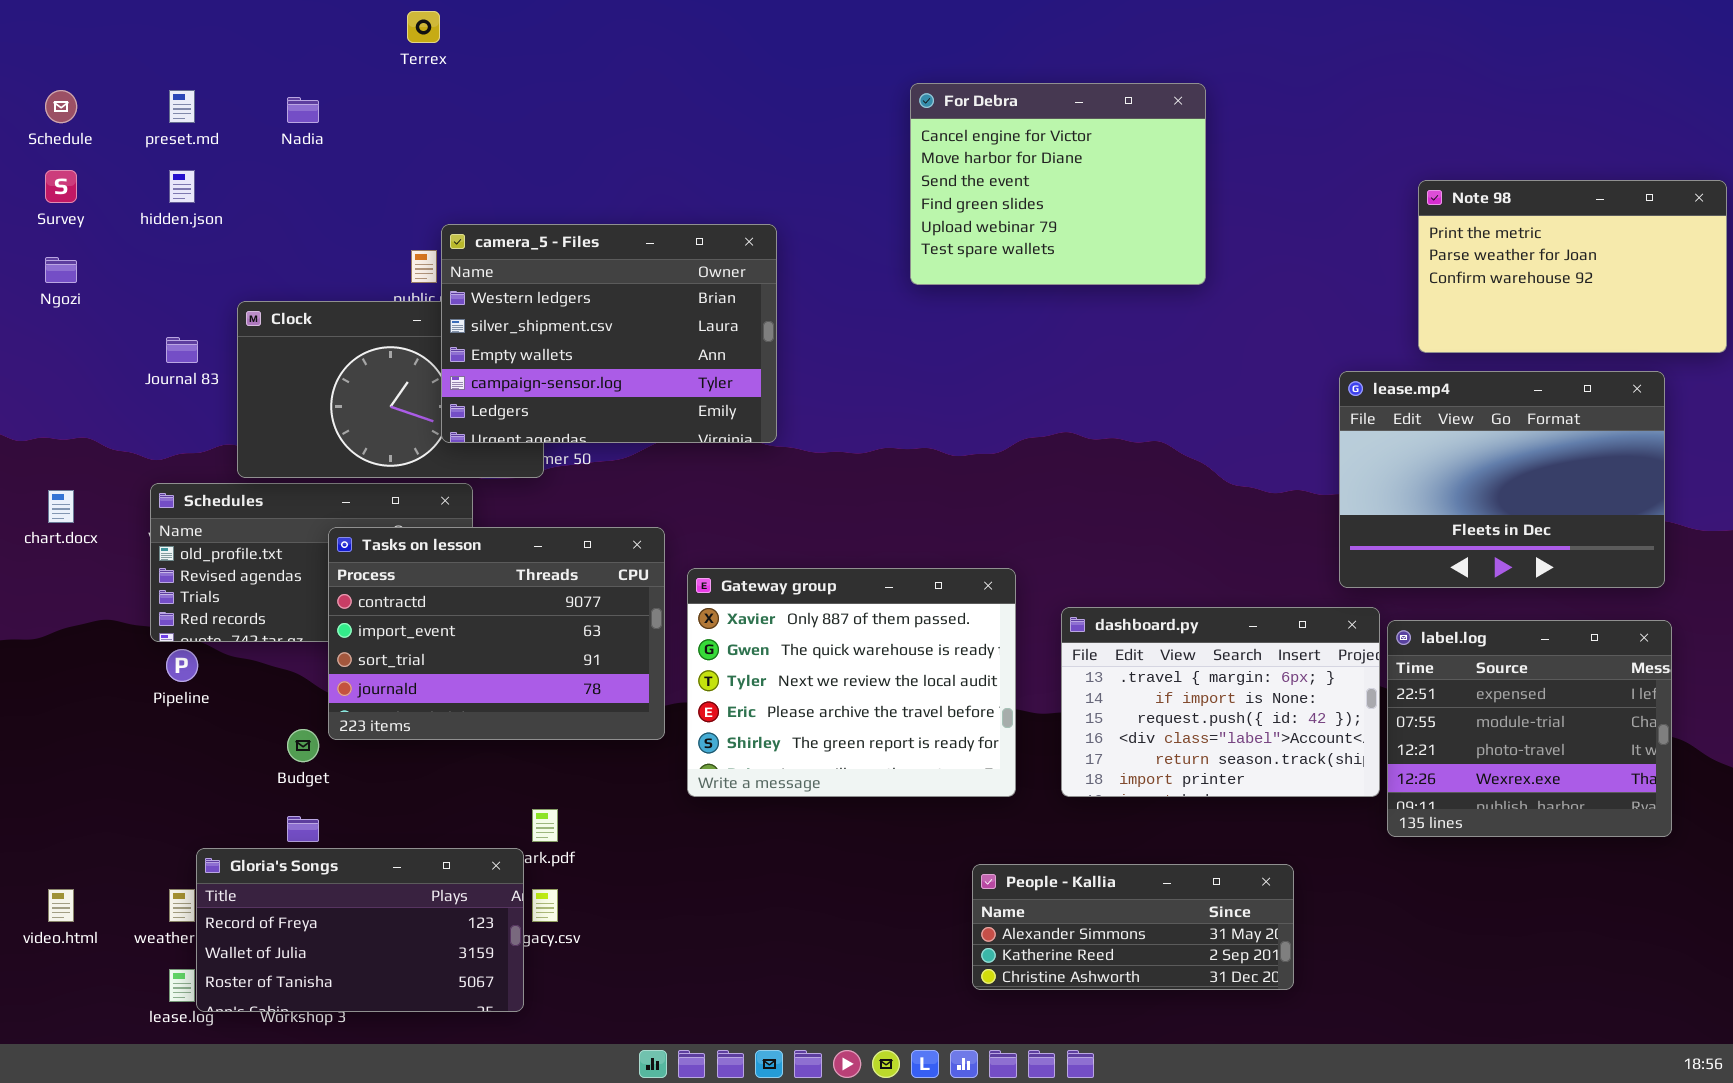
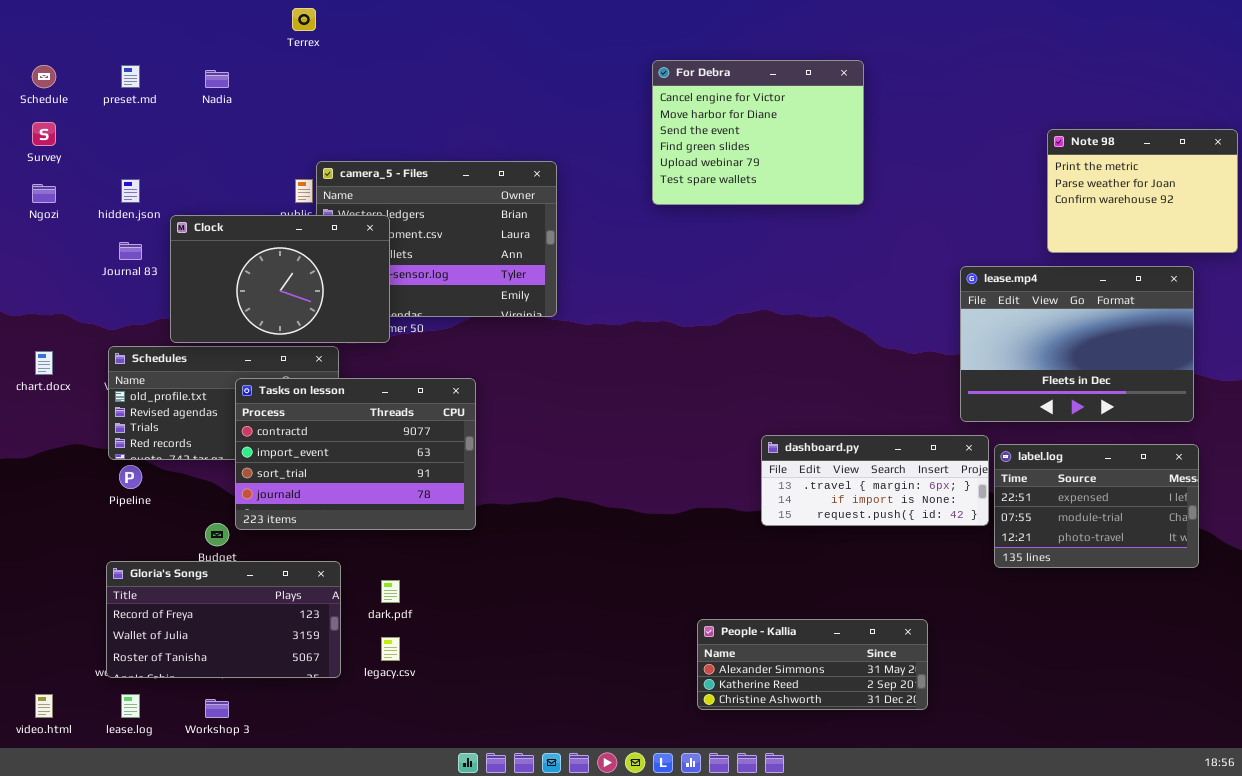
hidden.json: [169,170,195,203] -> [121,179,140,203], moved
Note 98: [1418,180,1727,353] -> [1047,129,1238,253], resized
Clock: [237,301,544,478] -> [170,215,390,343], raised
Gateway group: [687,568,1016,797] -> none, closed
dashboard.py: [1061,607,1380,797] -> [761,435,989,526], resized
label.log: [1387,620,1672,837] -> [994,444,1199,568], resized
Gloria's Songs: [196,848,524,1012] -> [106,561,341,678], moved
video.html: [48,889,74,922] -> [35,694,53,718], moved

